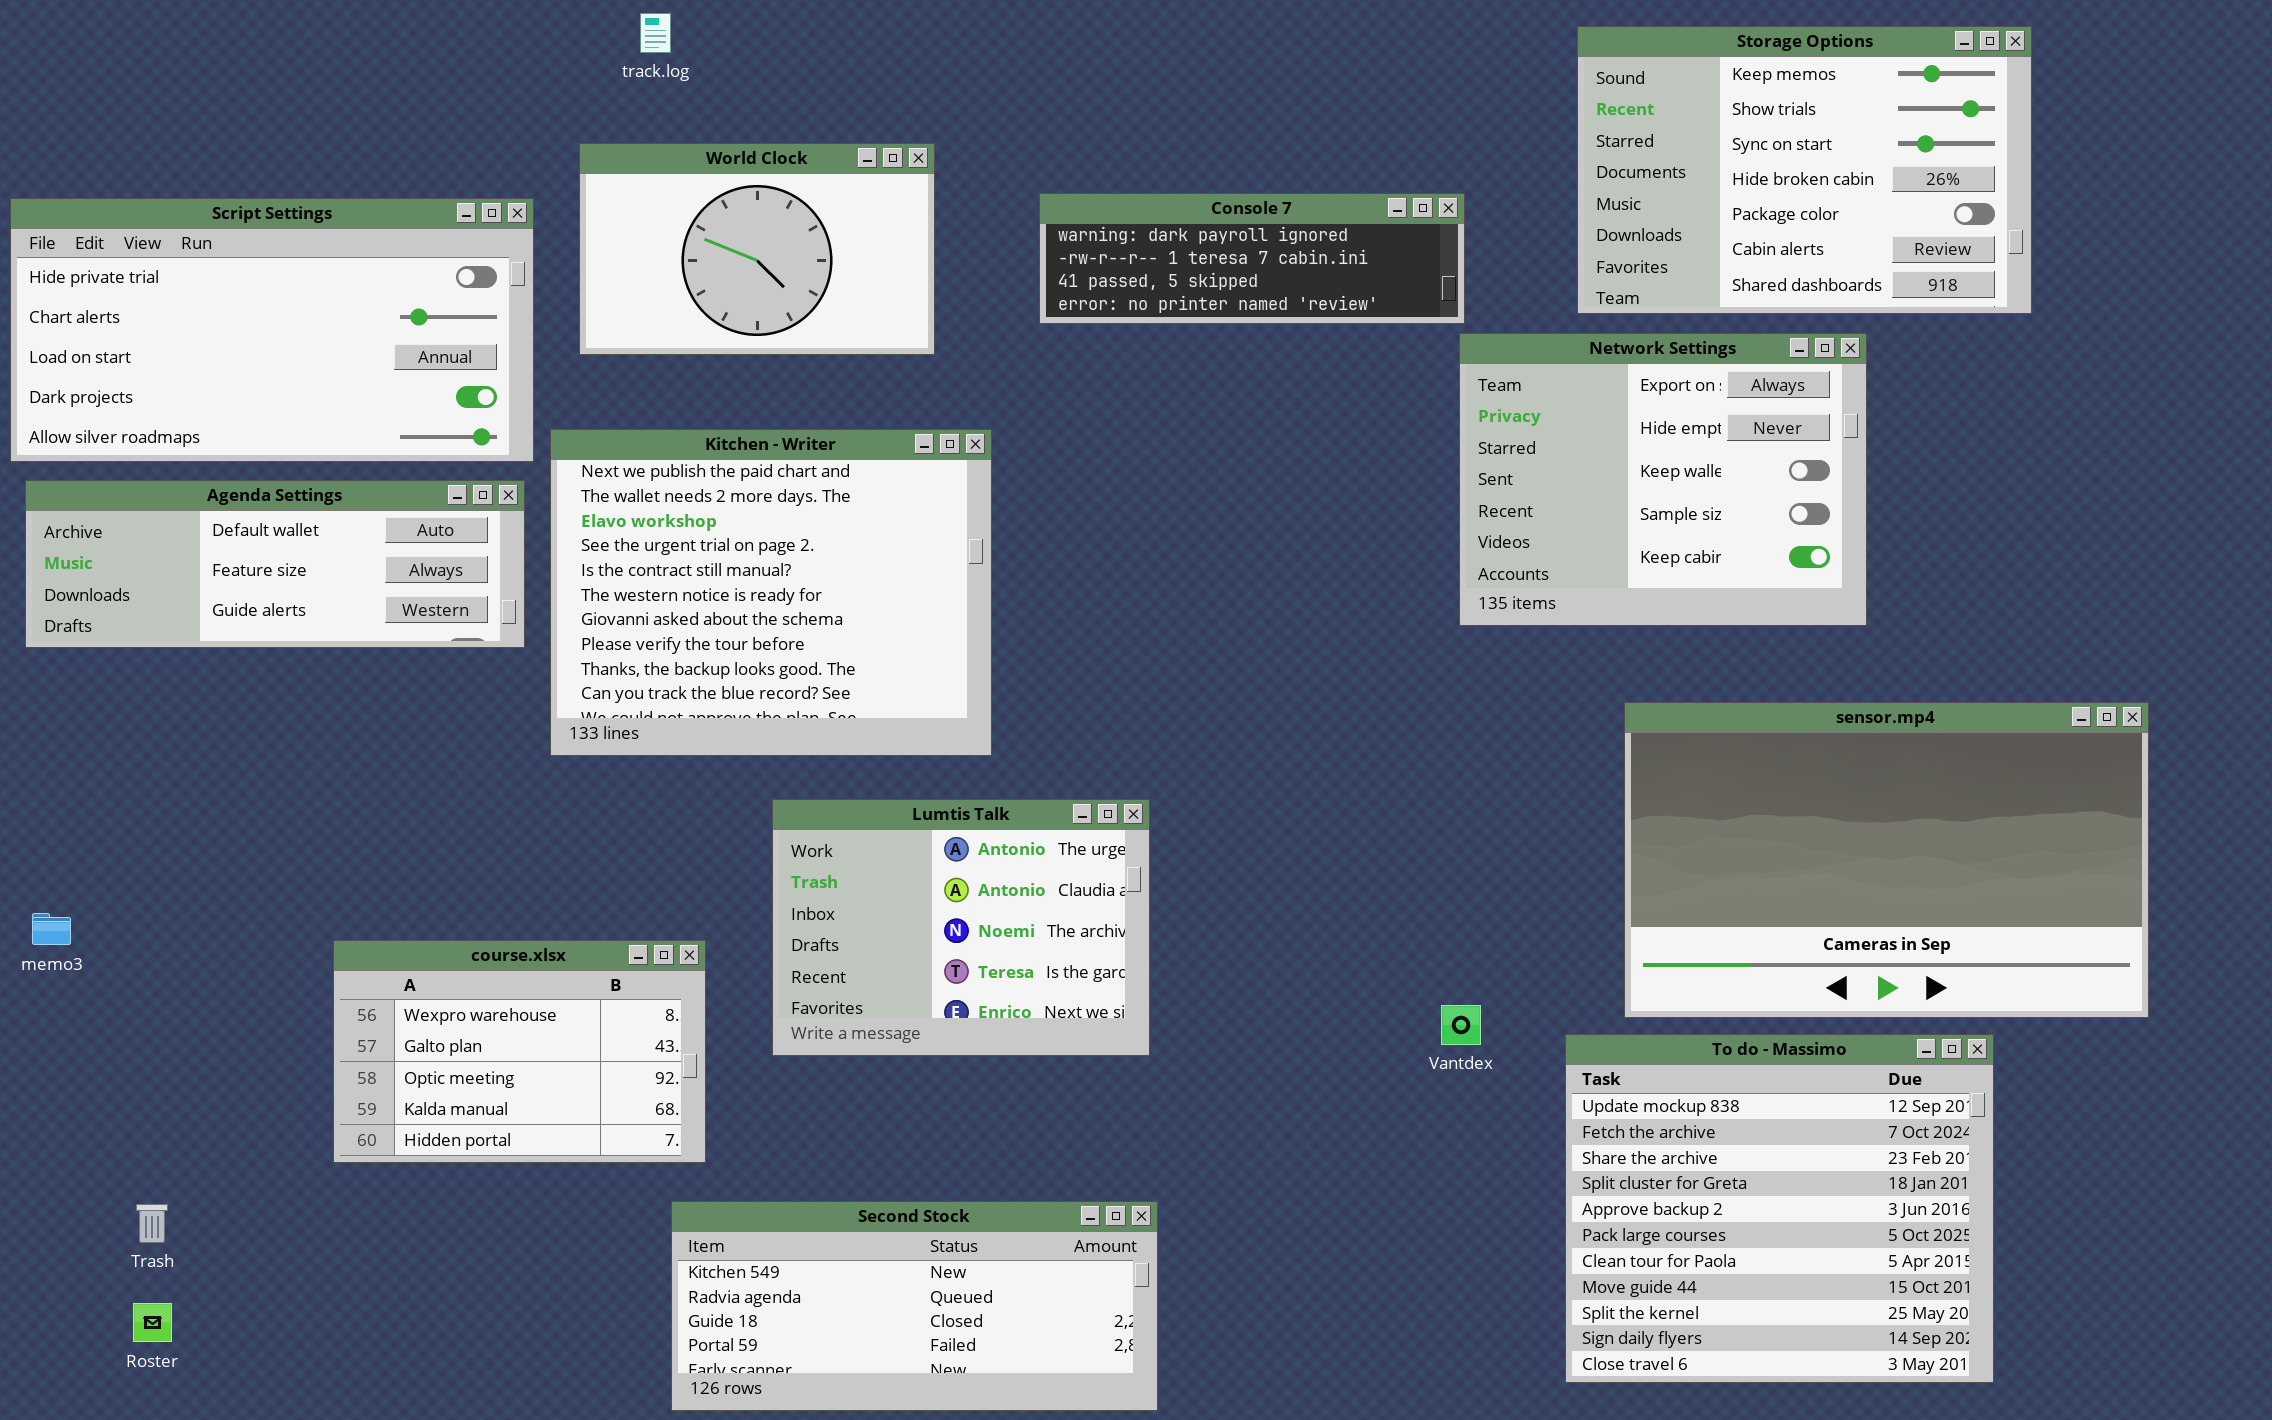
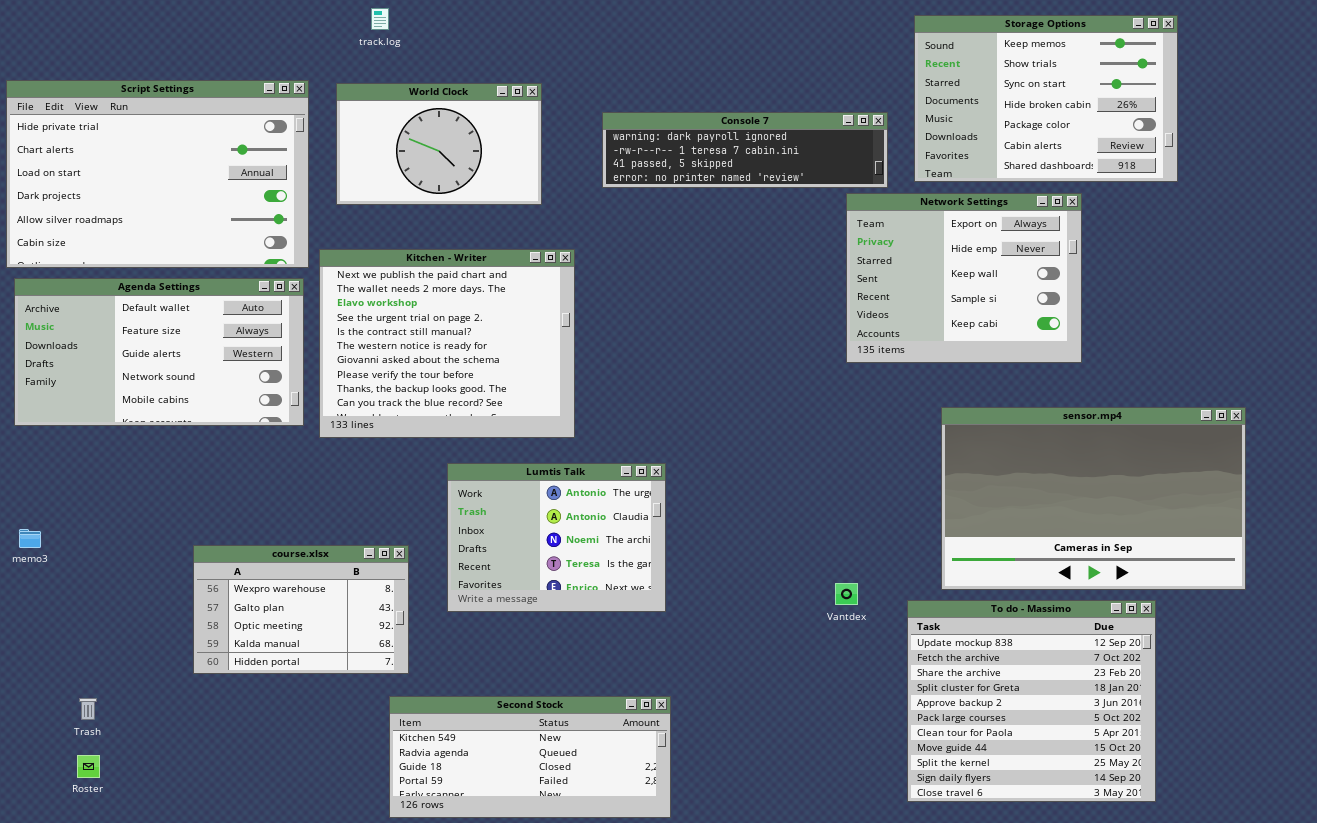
Console 7: [1039,193,1465,324] -> [602,112,888,188], resized
Script Settings: [10,198,534,462] -> [6,80,309,268], resized
Agenda Settings: [25,480,525,648] -> [14,278,304,426], resized

